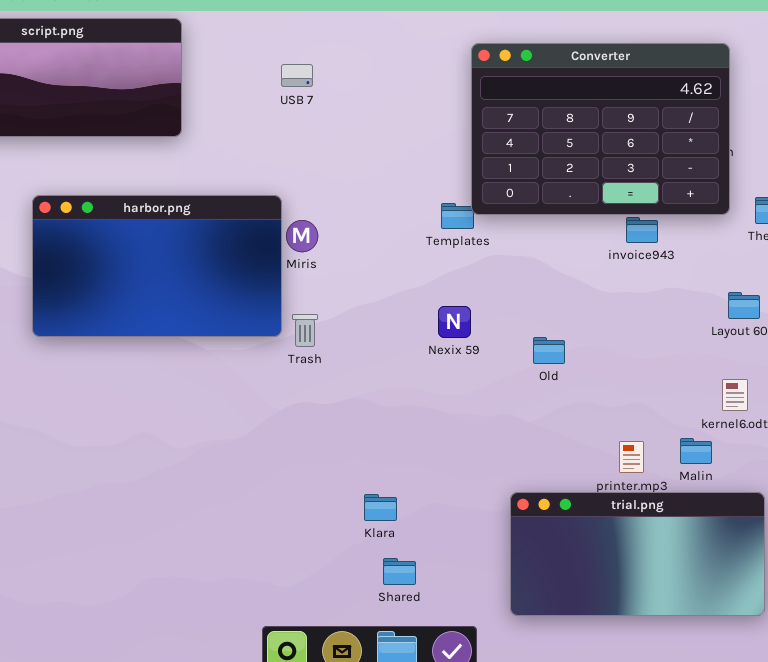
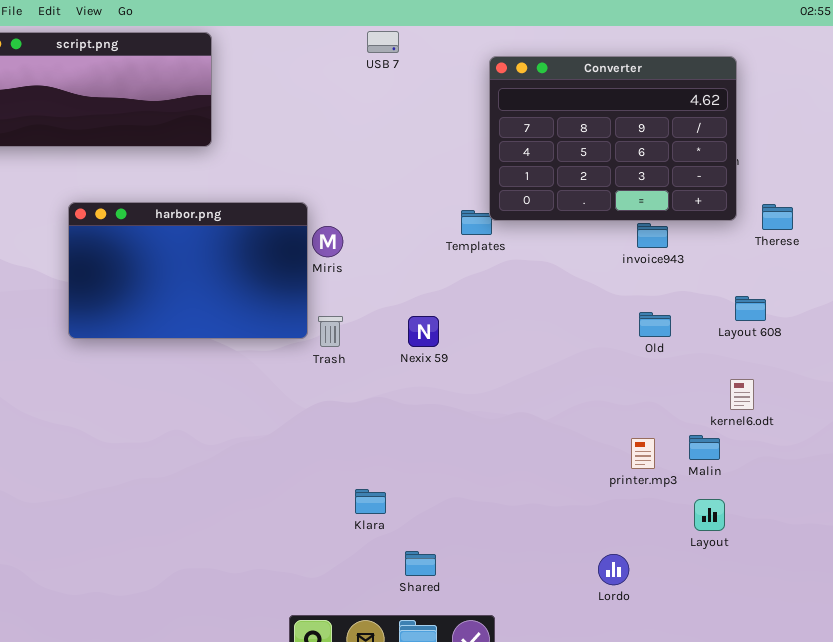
USB 7: [281,64,313,87] -> [367,31,399,53], moved
Nexix 59: [438,306,471,338] -> [408,316,439,347], moved
Old: [533,337,565,364] -> [639,312,671,337], moved
trial.png: [510,492,765,616] -> none, closed
Klara: [364,494,397,521] -> [355,489,386,514], moved

